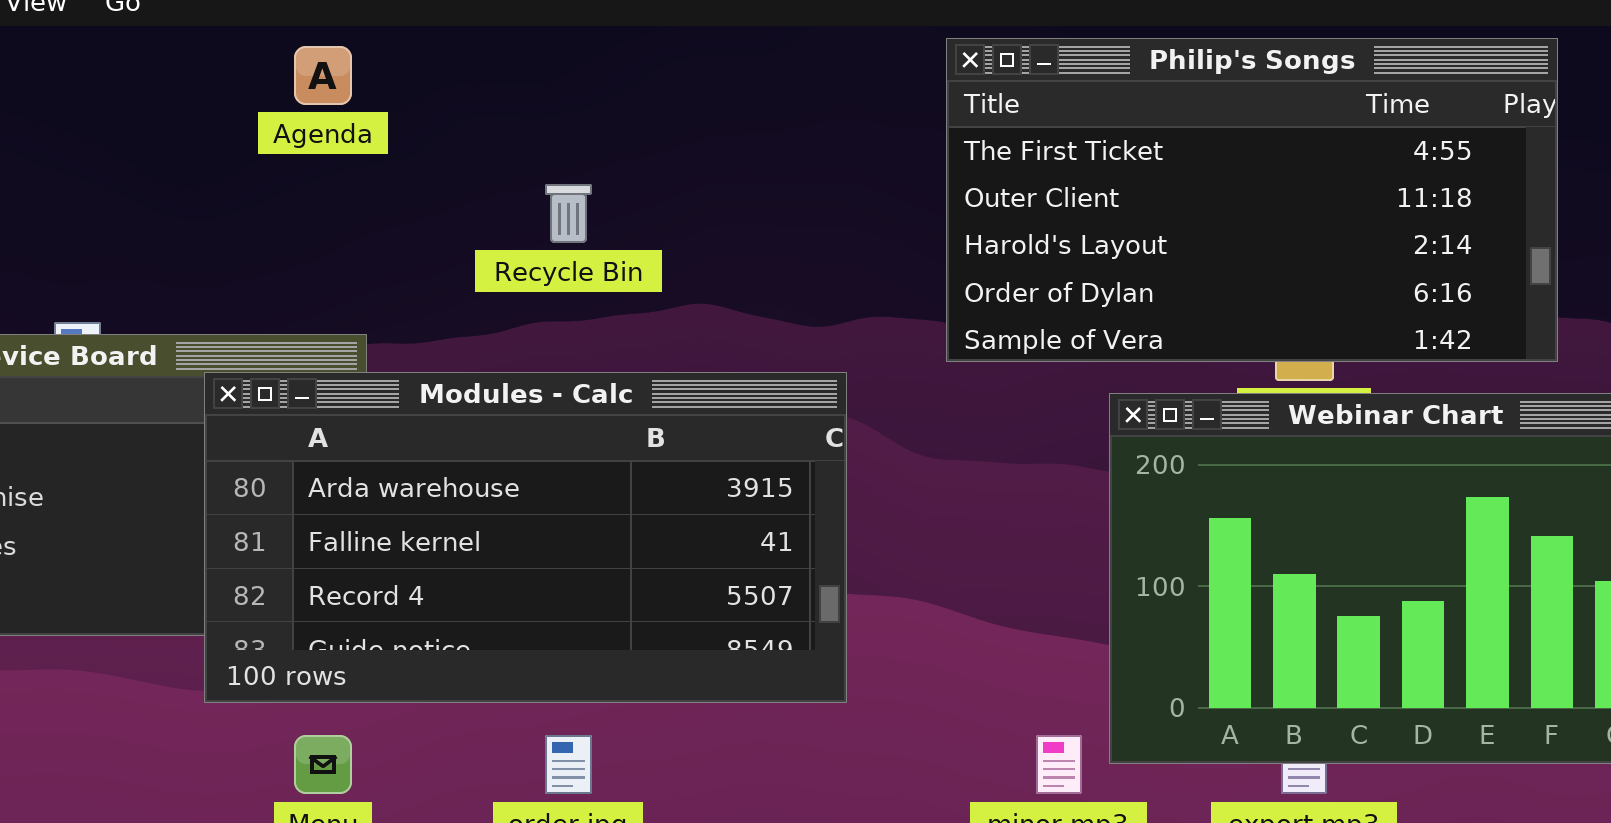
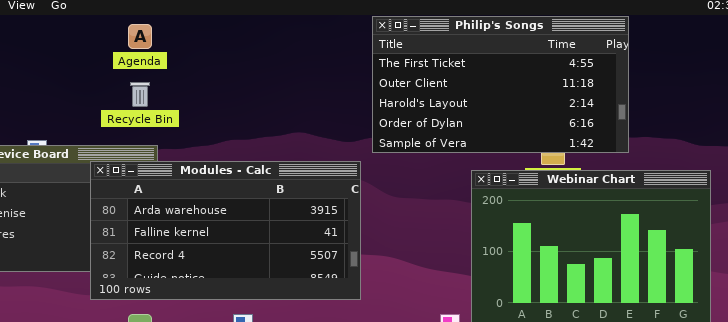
Philip's Songs: [946,38,1558,362] -> [372,16,629,153], moved
Recycle Bin: [545,184,592,243] -> [130,82,150,107], moved

